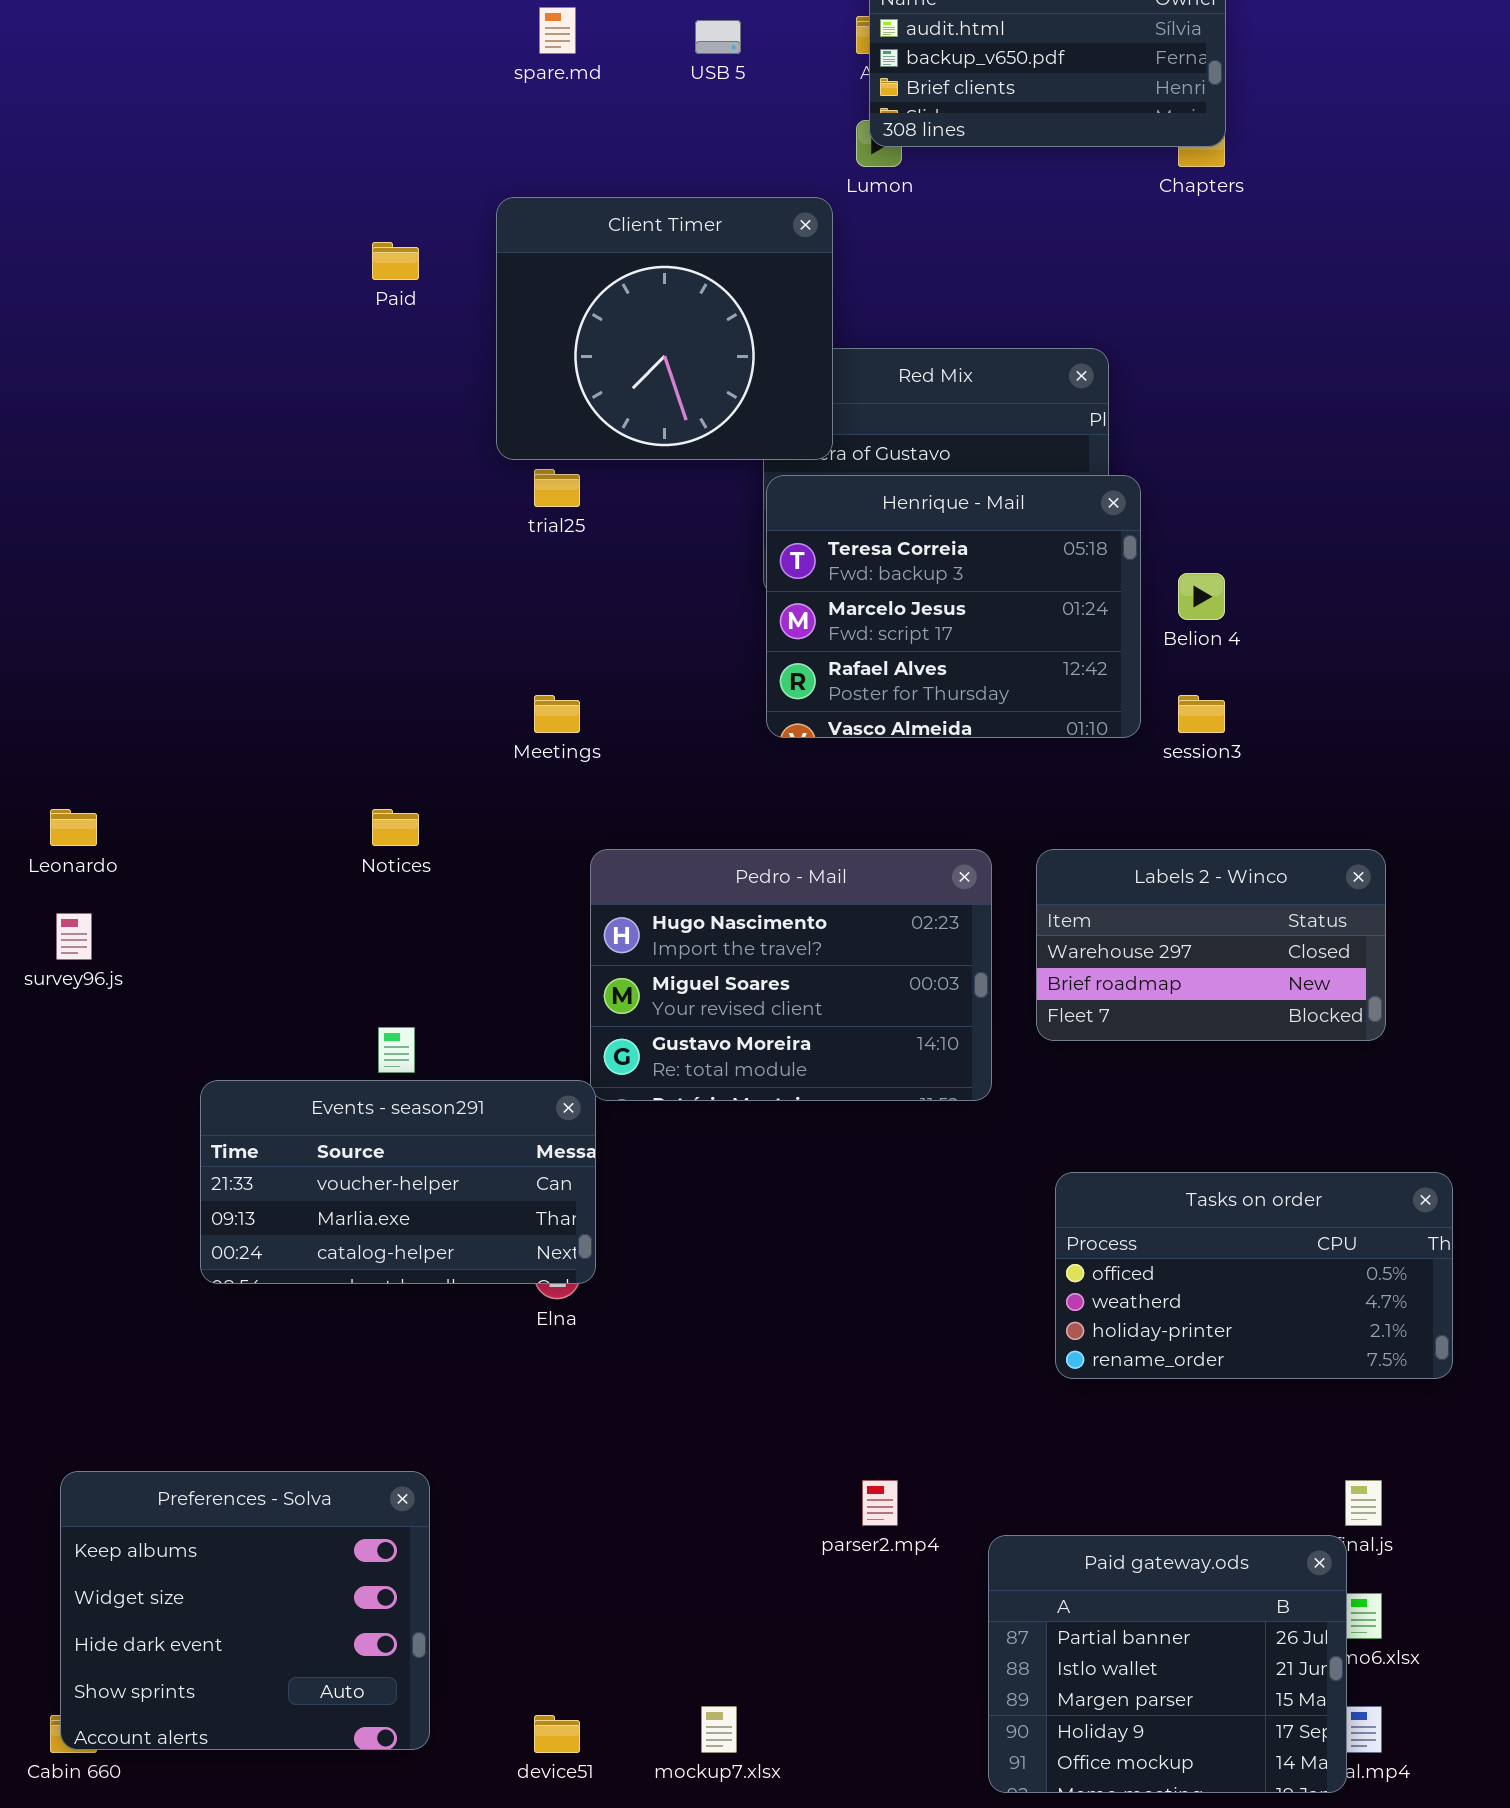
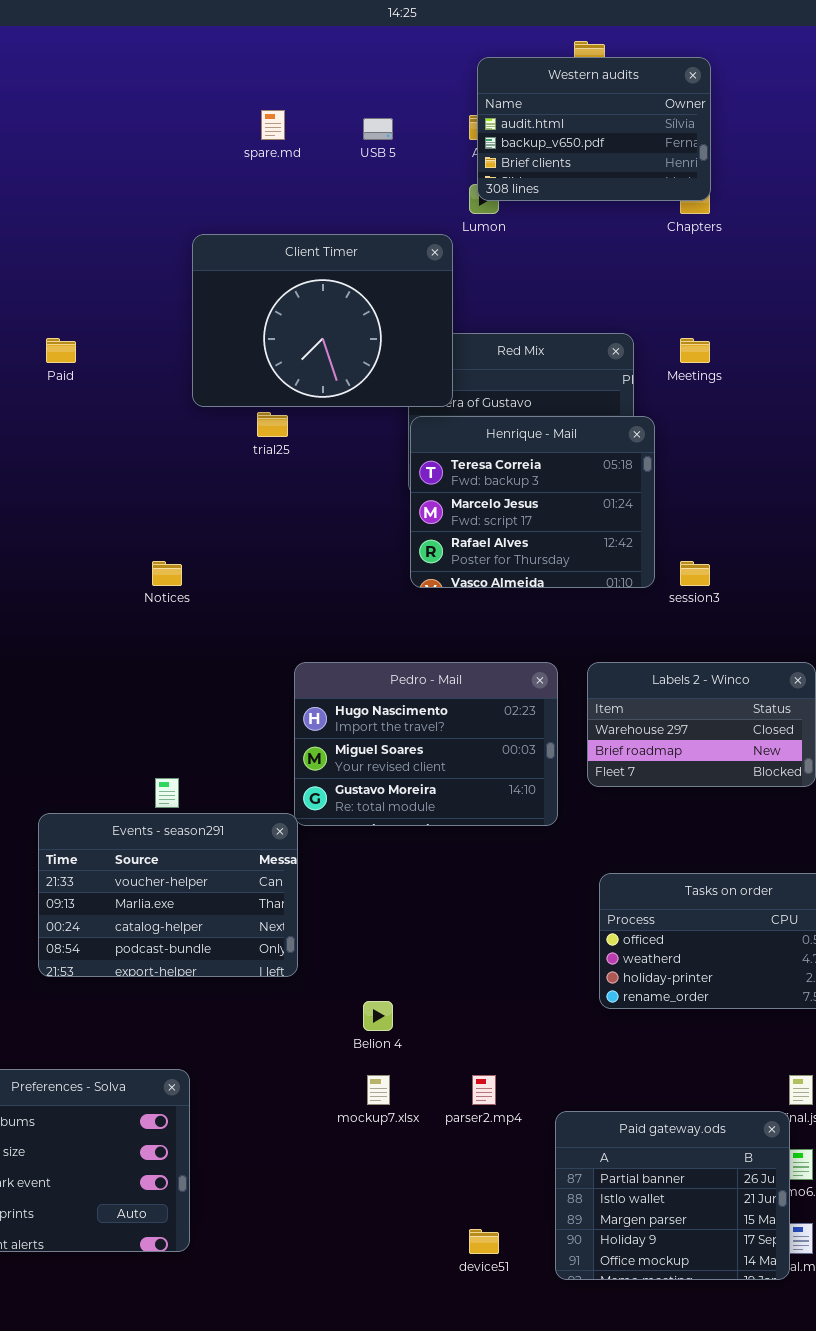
Client Timer: [496,197,833,460] -> [192,234,453,407], resized
Paid: [372,242,419,280] -> [46,338,76,363], moved
Belion 4: [1178,573,1225,620] -> [363,1001,393,1031], moved
Meetings: [534,695,580,733] -> [680,338,710,363], moved
Notices: [372,809,419,846] -> [152,561,182,586], moved
Events - season291: [200,1080,596,1284] -> [38,813,298,977], resized
mockup7.xlsx: [701,1706,737,1753] -> [367,1075,390,1105], moved
device51: [534,1715,580,1753] -> [469,1229,499,1254], moved

